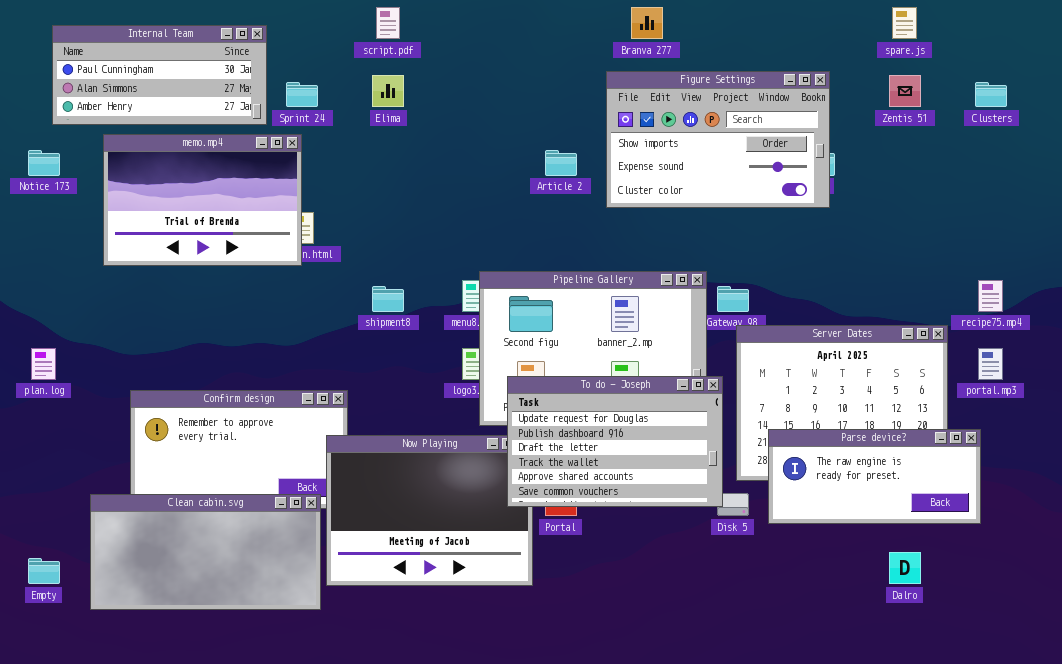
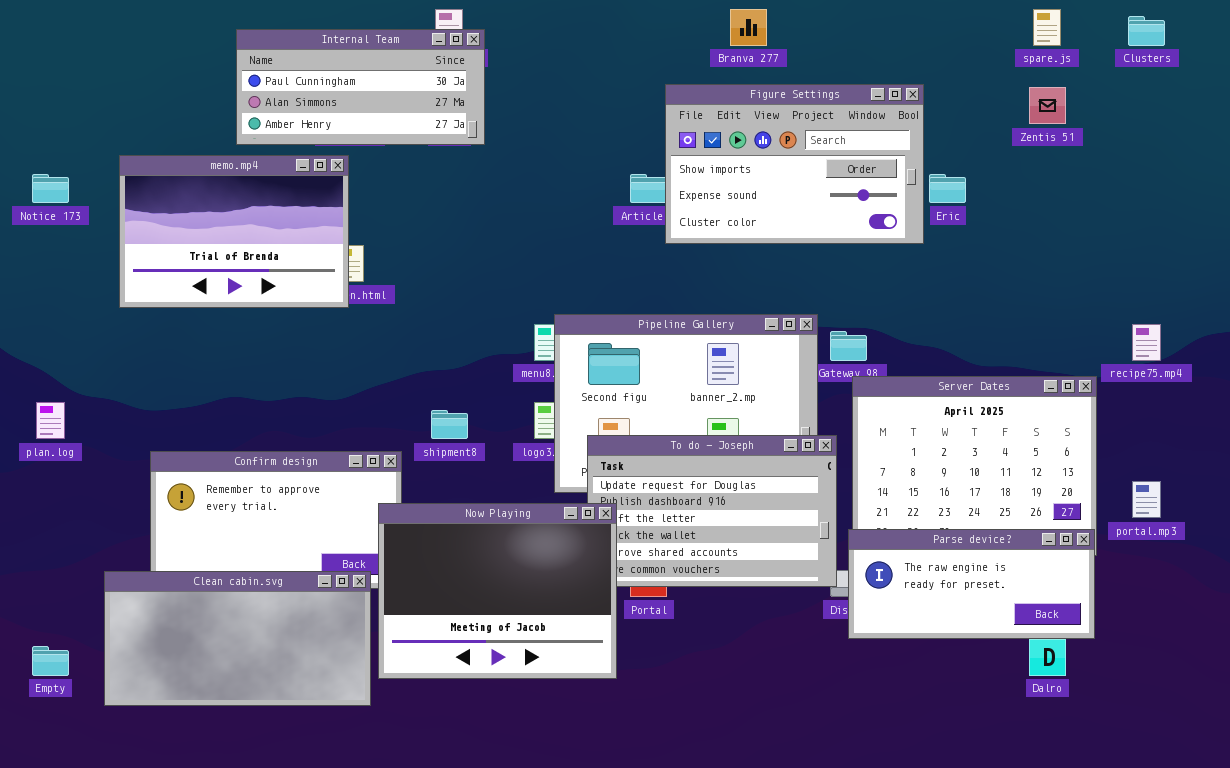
Internal Team: [52,25,267,125] -> [236,29,485,145], moved
Figure Settings: [606,71,830,208] -> [665,84,924,244], moved
Clusters: [975,82,1007,107] -> [1128,16,1165,46], moved
shipment8: [372,286,404,312] -> [431,410,468,439], moved
portal.mp3: [978,348,1003,380] -> [1132,481,1161,518], moved
Parse device?: [768,429,981,524] -> [848,529,1095,639], moved
Now Playing: [326,435,533,586] -> [378,503,617,679], raised

